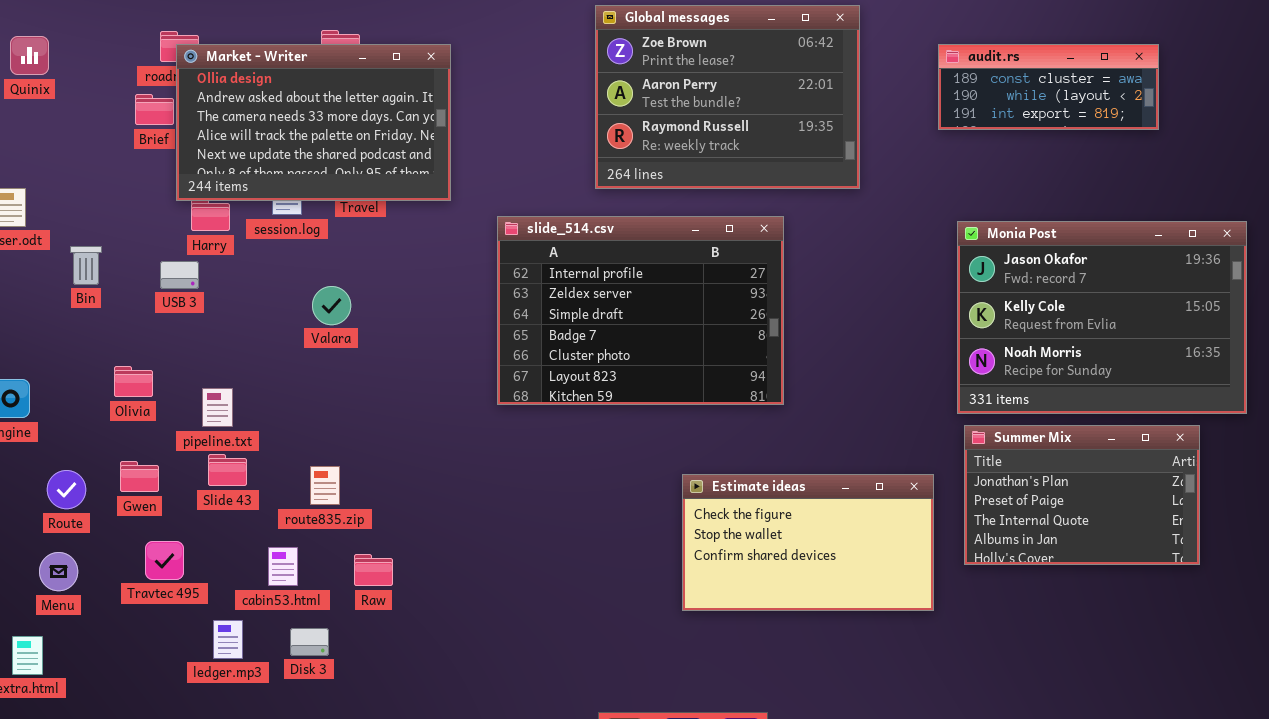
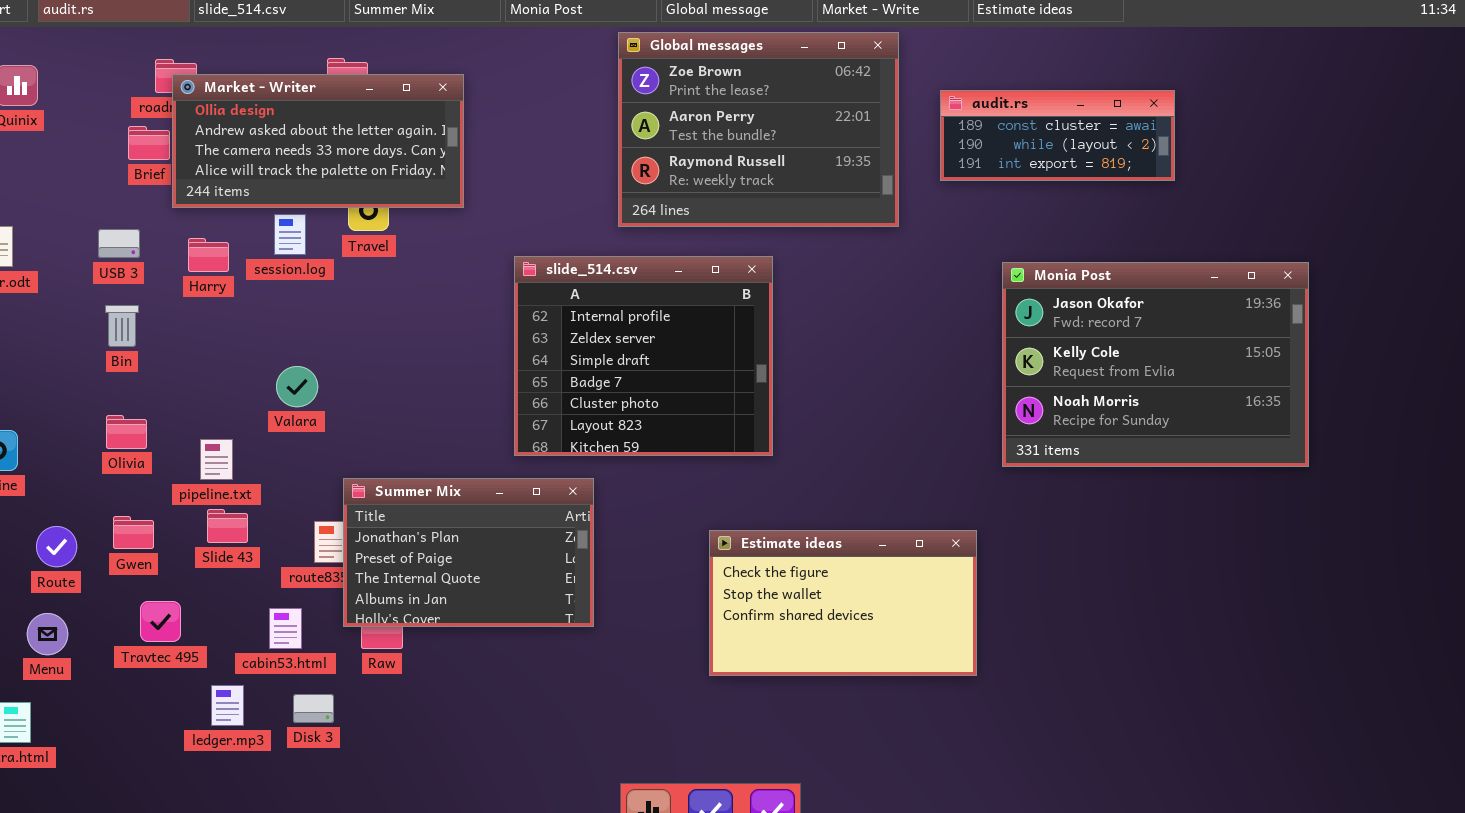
Market - Writer: [176,44,451,201] -> [172,74,464,208], resized
audit.rs: [938,44,1159,130] -> [940,90,1175,181], moved
slide_514.csv: [497,216,784,405] -> [514,256,773,456], resized
Bin: [70,246,102,285] -> [105,305,139,347], moved
USB 3: [160,261,199,289] -> [98,229,140,258], moved
Valara: [312,286,351,325] -> [276,366,318,407], moved
Summer Mix: [964,425,1200,565] -> [343,478,594,627], moved

